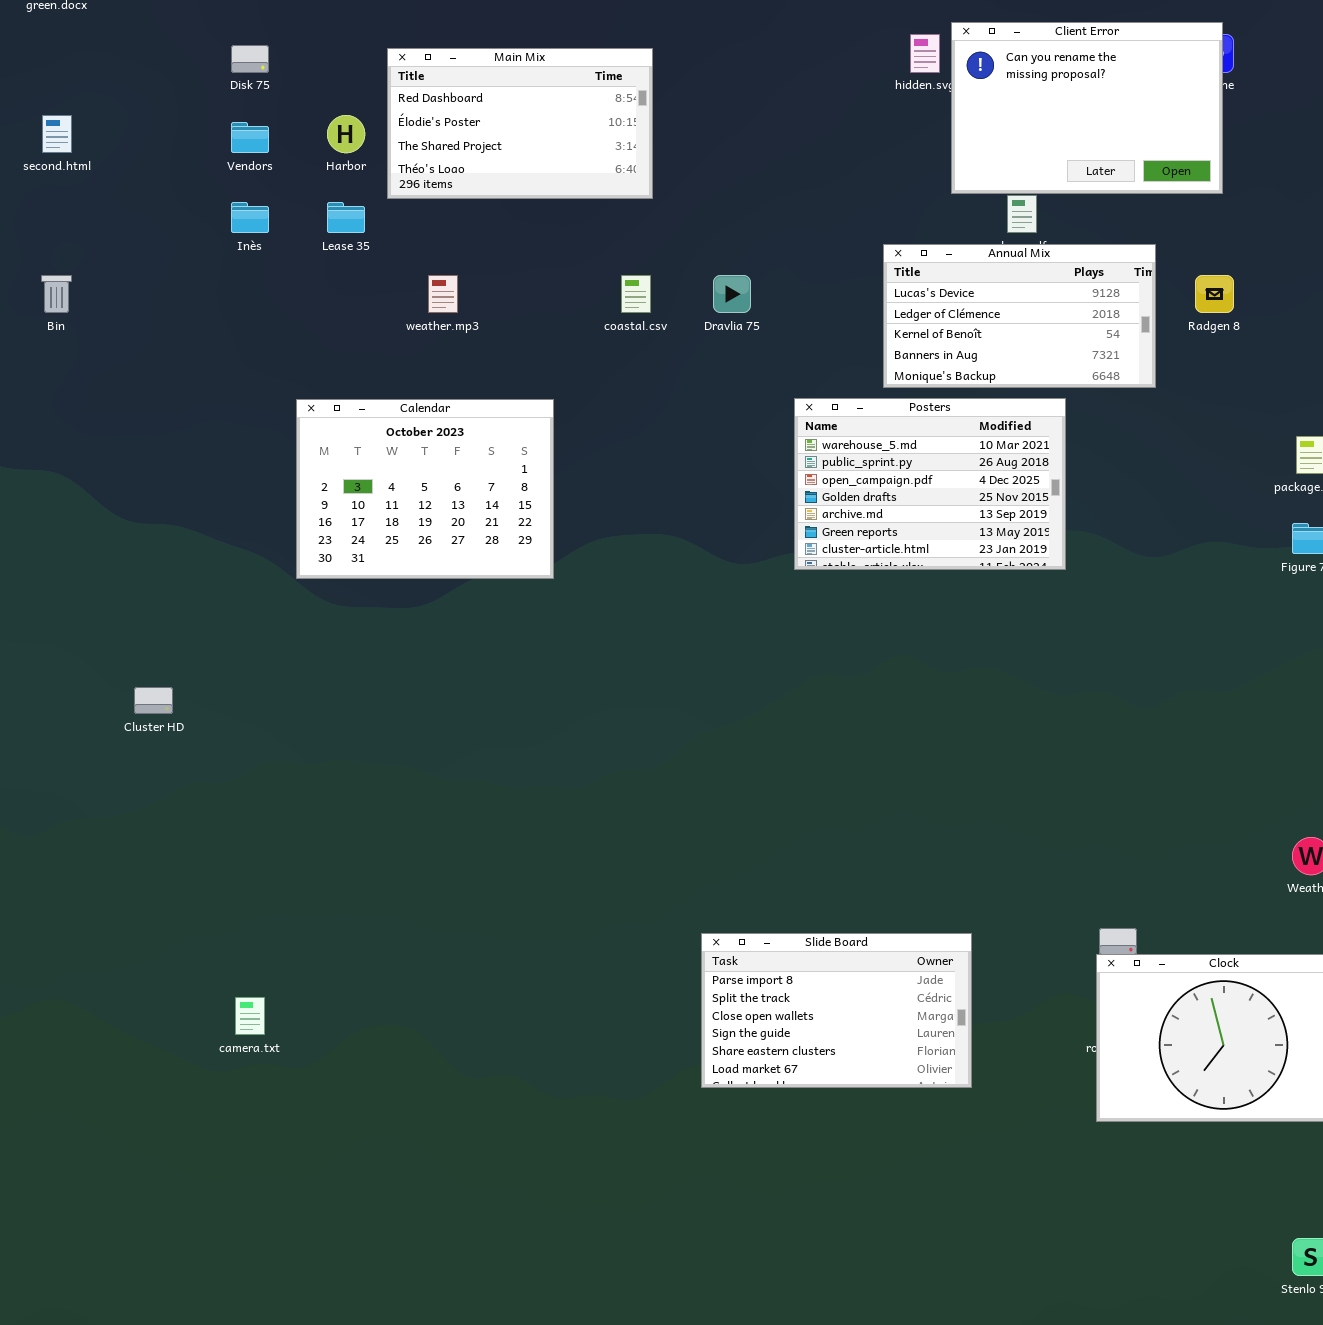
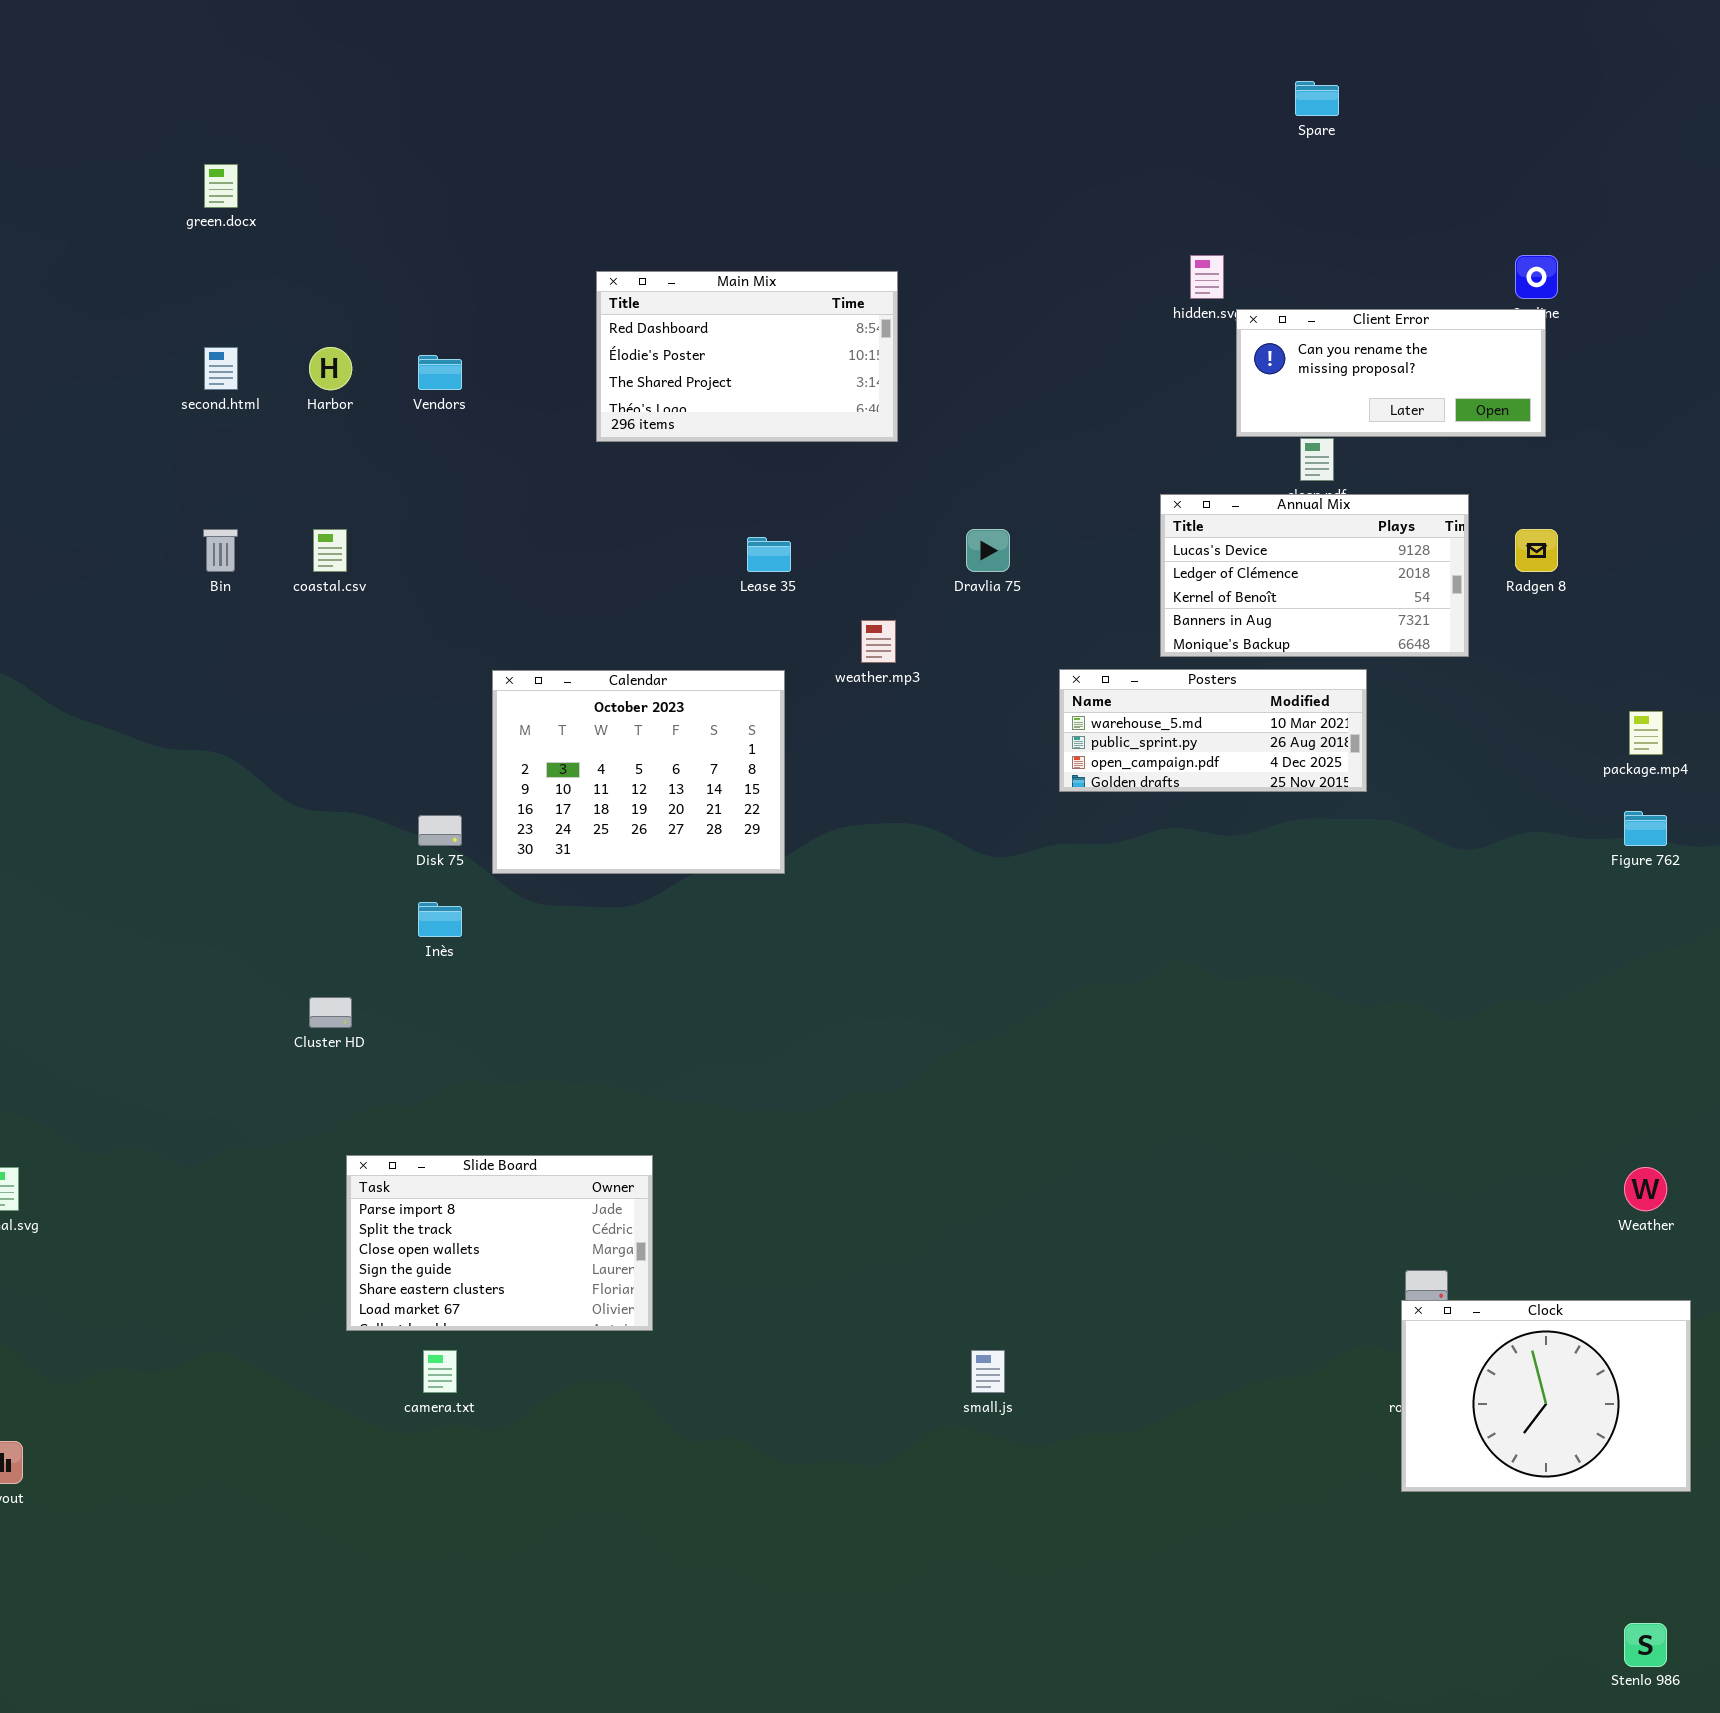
Client Error: [951,22,1223,194] -> [1236,309,1546,437], resized
Disk 75: [231,45,269,73] -> [418,815,462,846], moved
Harbor: [327,115,365,153] -> [309,347,352,390], moved
Inès: [231,202,269,233] -> [418,902,462,937], moved
Lease 35: [327,202,365,233] -> [747,537,791,572], moved
weather.mp3: [428,275,458,313] -> [861,620,896,663], moved
coastal.csv: [621,275,651,313] -> [313,529,347,572], moved
Posters: [794,398,1066,570] -> [1059,669,1367,792], resized
Slide Board: [701,933,972,1088] -> [346,1155,653,1331], moved

